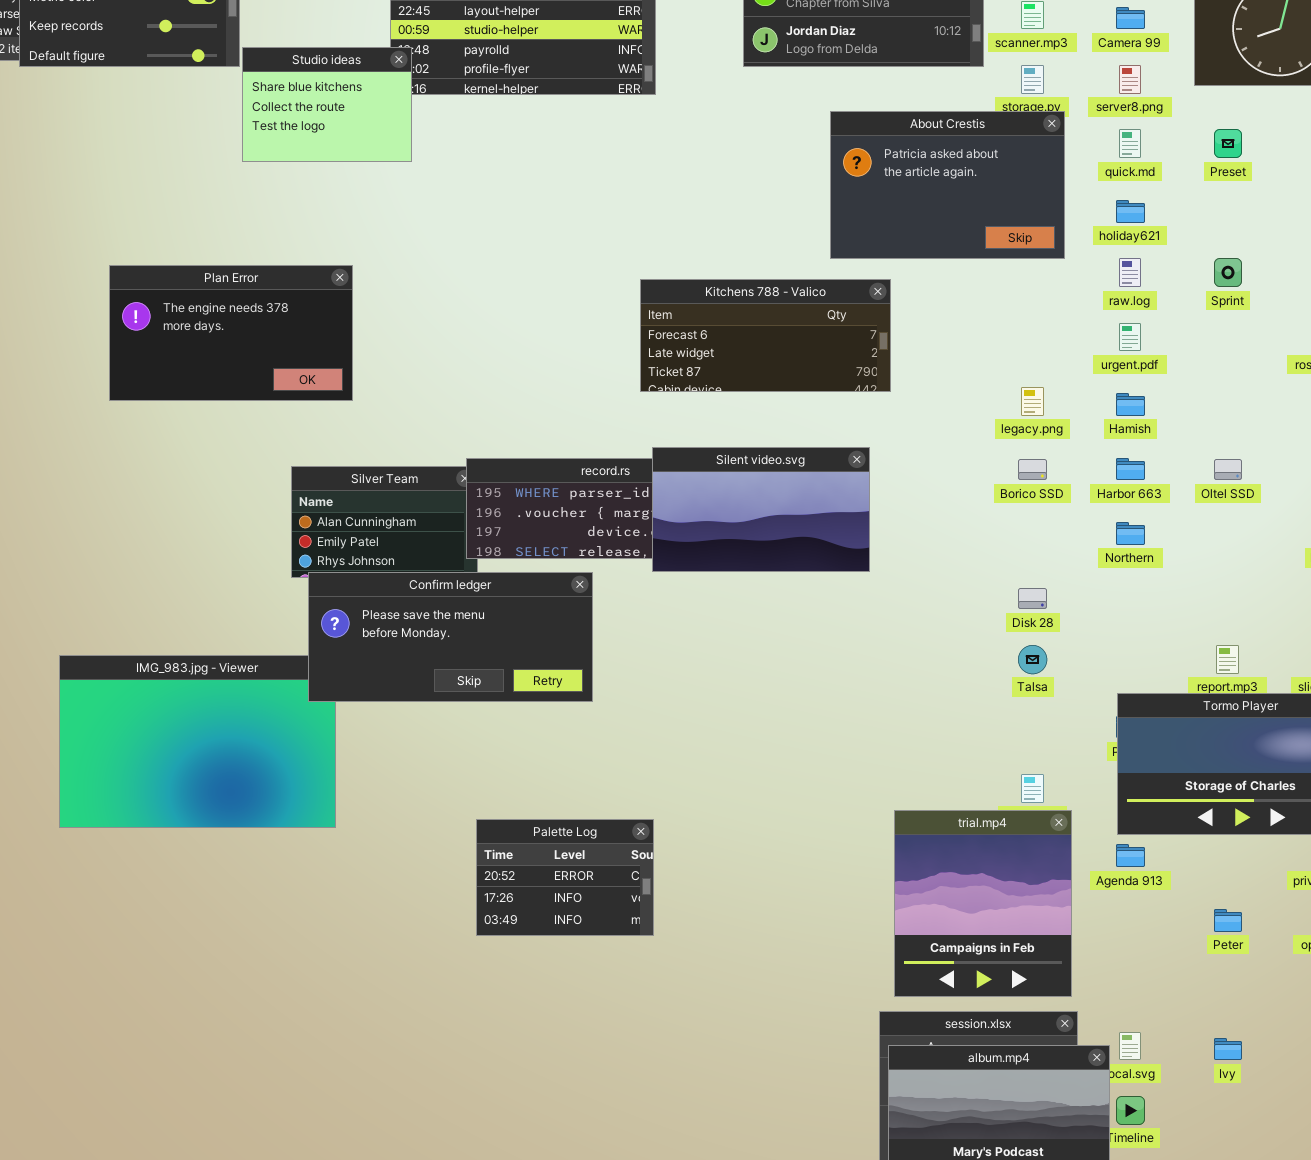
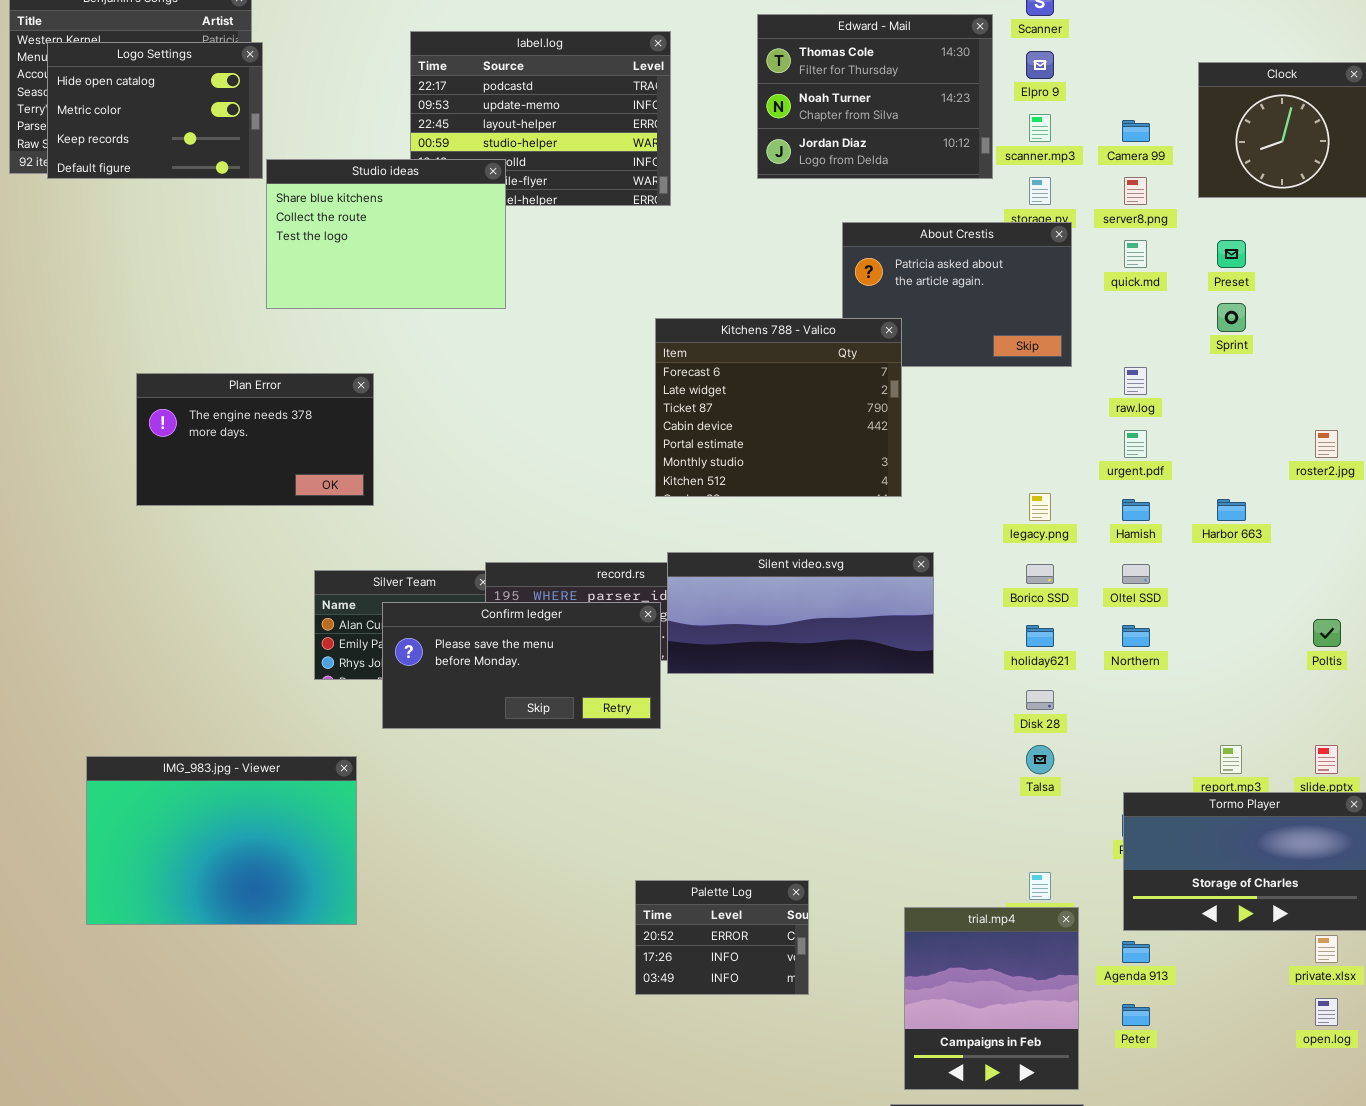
Studio ideas: [242,47,412,162] -> [266,159,506,309], resized
holiday621: [1116,200,1145,223] -> [1026,625,1054,647], moved
Sprint: [1214,258,1242,287] -> [1217,303,1246,332], moved
Kitchens 788 - Valico: [640,279,891,392] -> [655,318,902,497], resized
Silent video.svg: [652,447,870,572] -> [667,552,934,674], resized
Harbor 663: [1116,458,1145,480] -> [1217,499,1246,521], moved
Oltel SSD: [1214,459,1242,480] -> [1122,564,1150,584], moved
Confirm ledger: [308,572,593,702] -> [382,602,661,729], moved
Palette Log: [476,819,654,936] -> [635,880,809,995], moved
Peter: [1214,909,1242,932] -> [1122,1004,1150,1026], moved

